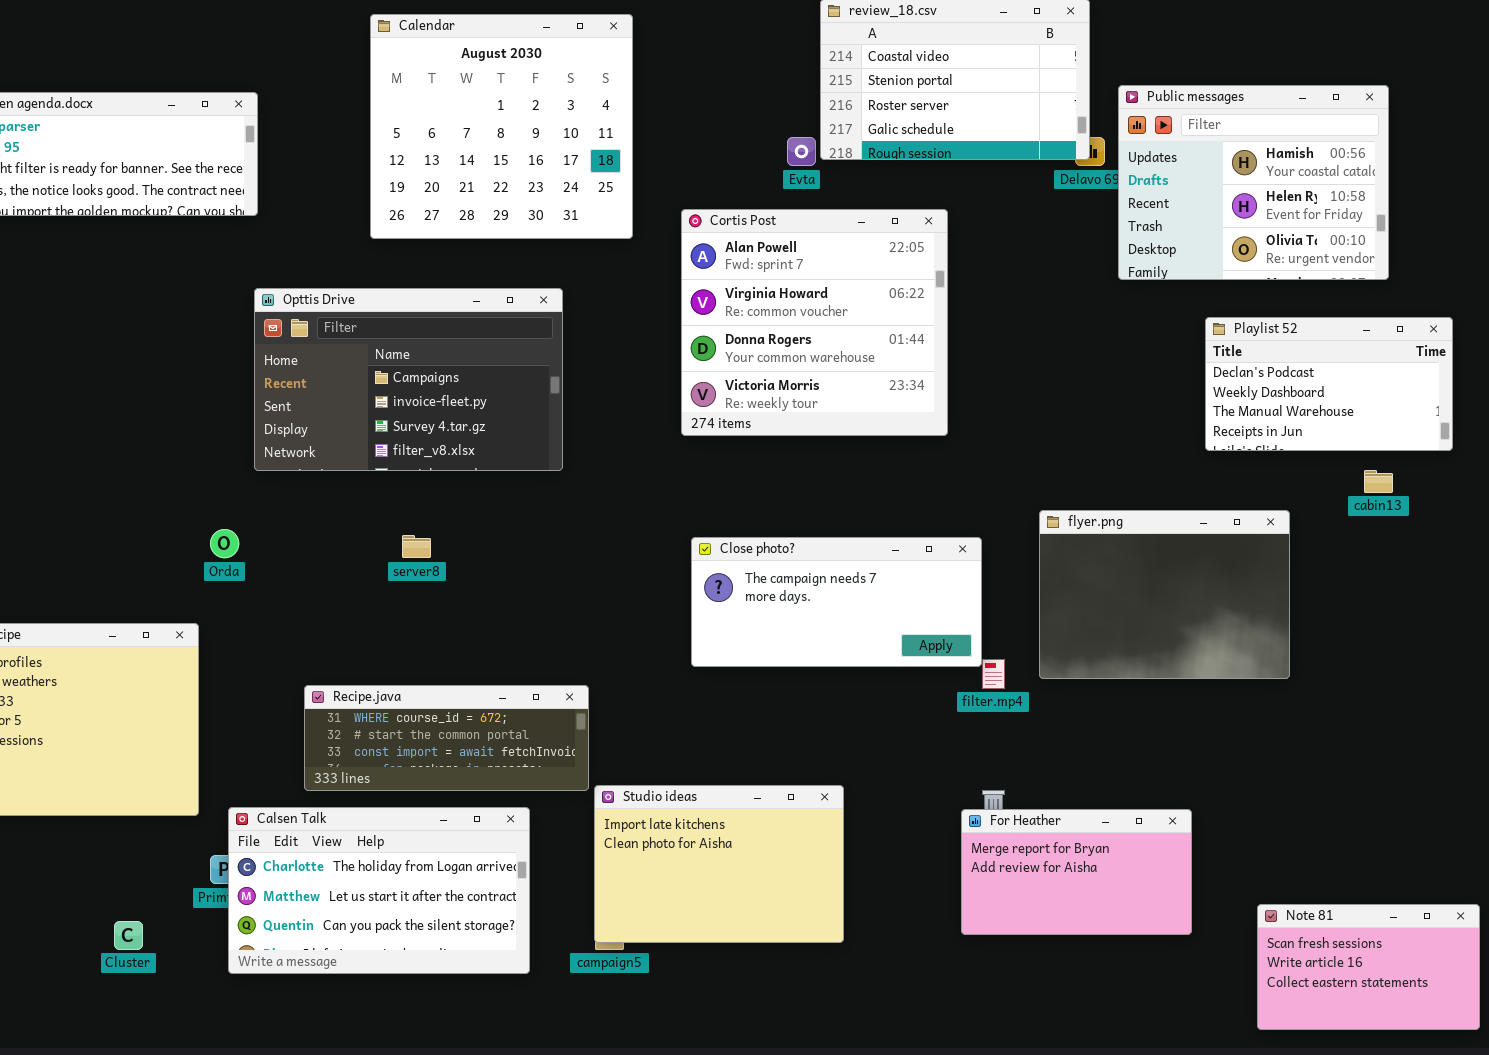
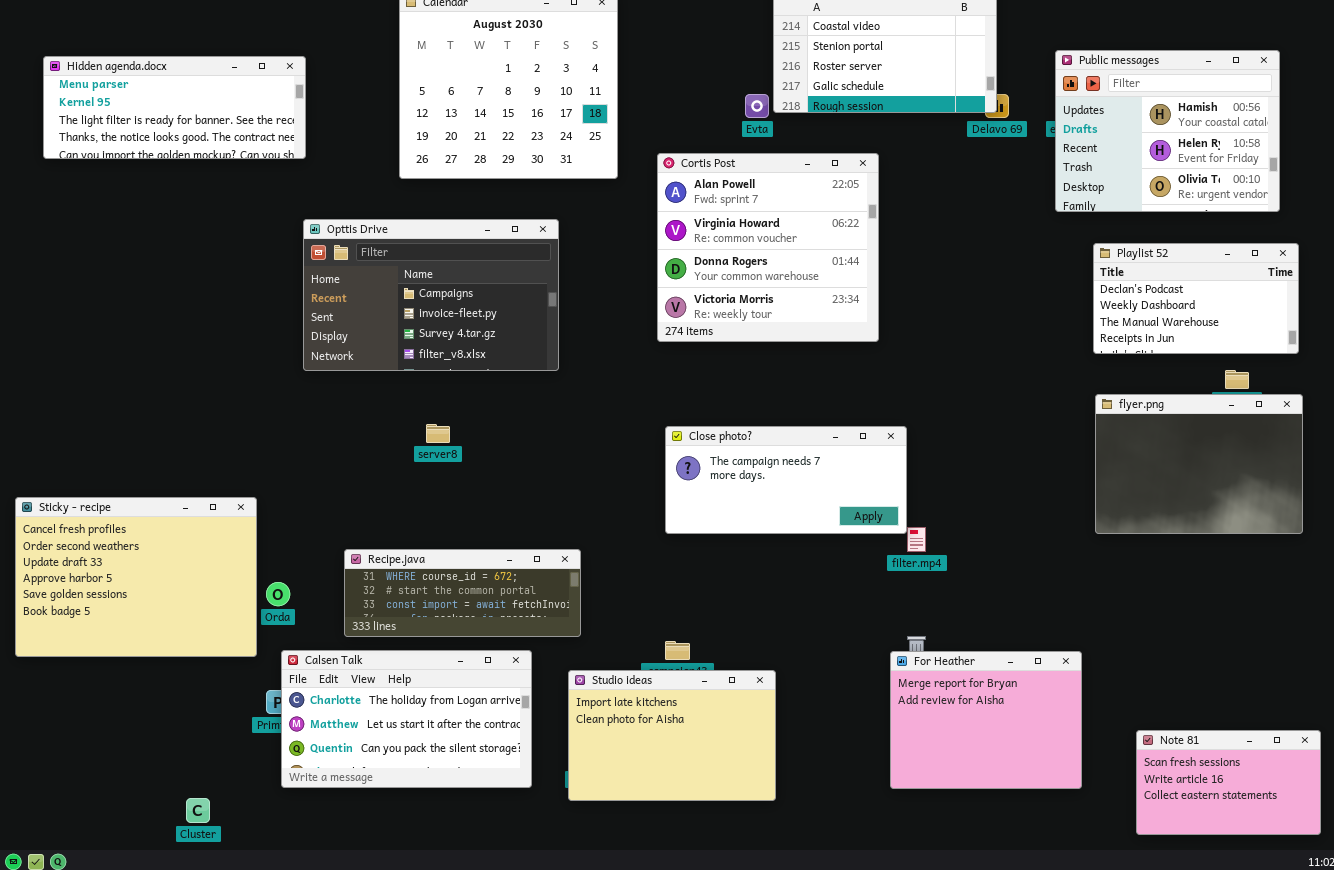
Public messages: [1118,85,1389,280] -> [1055,50,1280,212], moved
flyer.png: [1039,510,1290,679] -> [1095,394,1303,534], moved
Orda: [210,529,239,558] -> [266,582,290,606], moved
Studio ideas: [594,785,844,943] -> [568,670,776,801], moved
For Heather: [961,809,1192,935] -> [890,651,1082,789], resized
Cluster: [114,921,143,950] -> [186,798,210,823], moved

